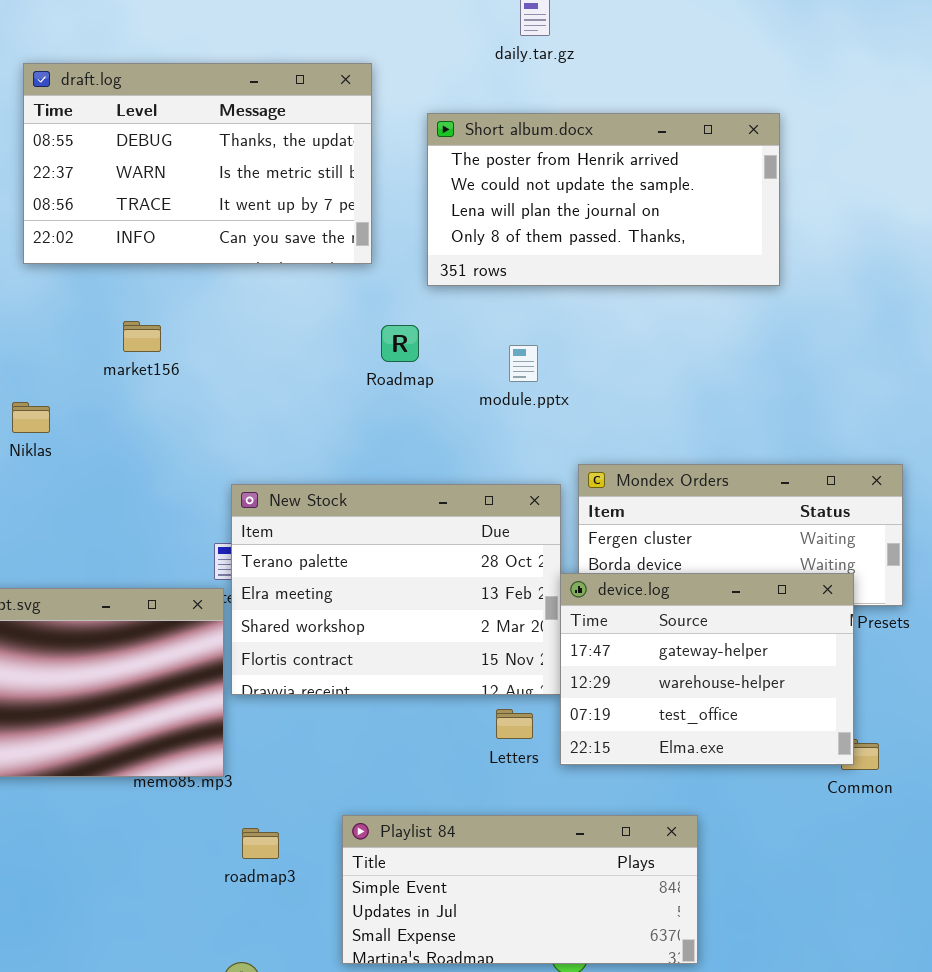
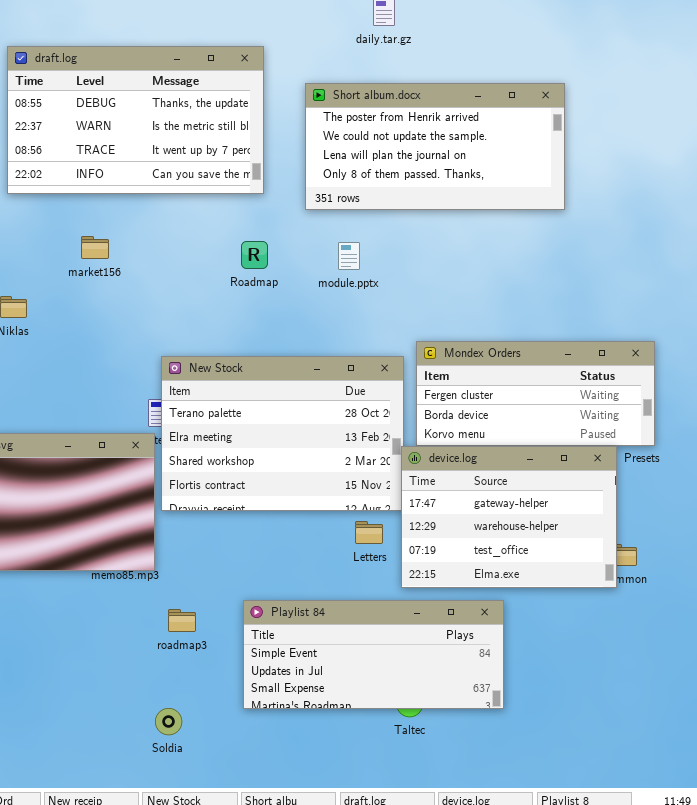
Roadmap: [381,325,419,362] -> [241,241,268,269], moved
module.pptx: [509,345,538,382] -> [338,242,360,270], moved
device.log: [560,573,854,765] -> [401,446,617,588], moved

